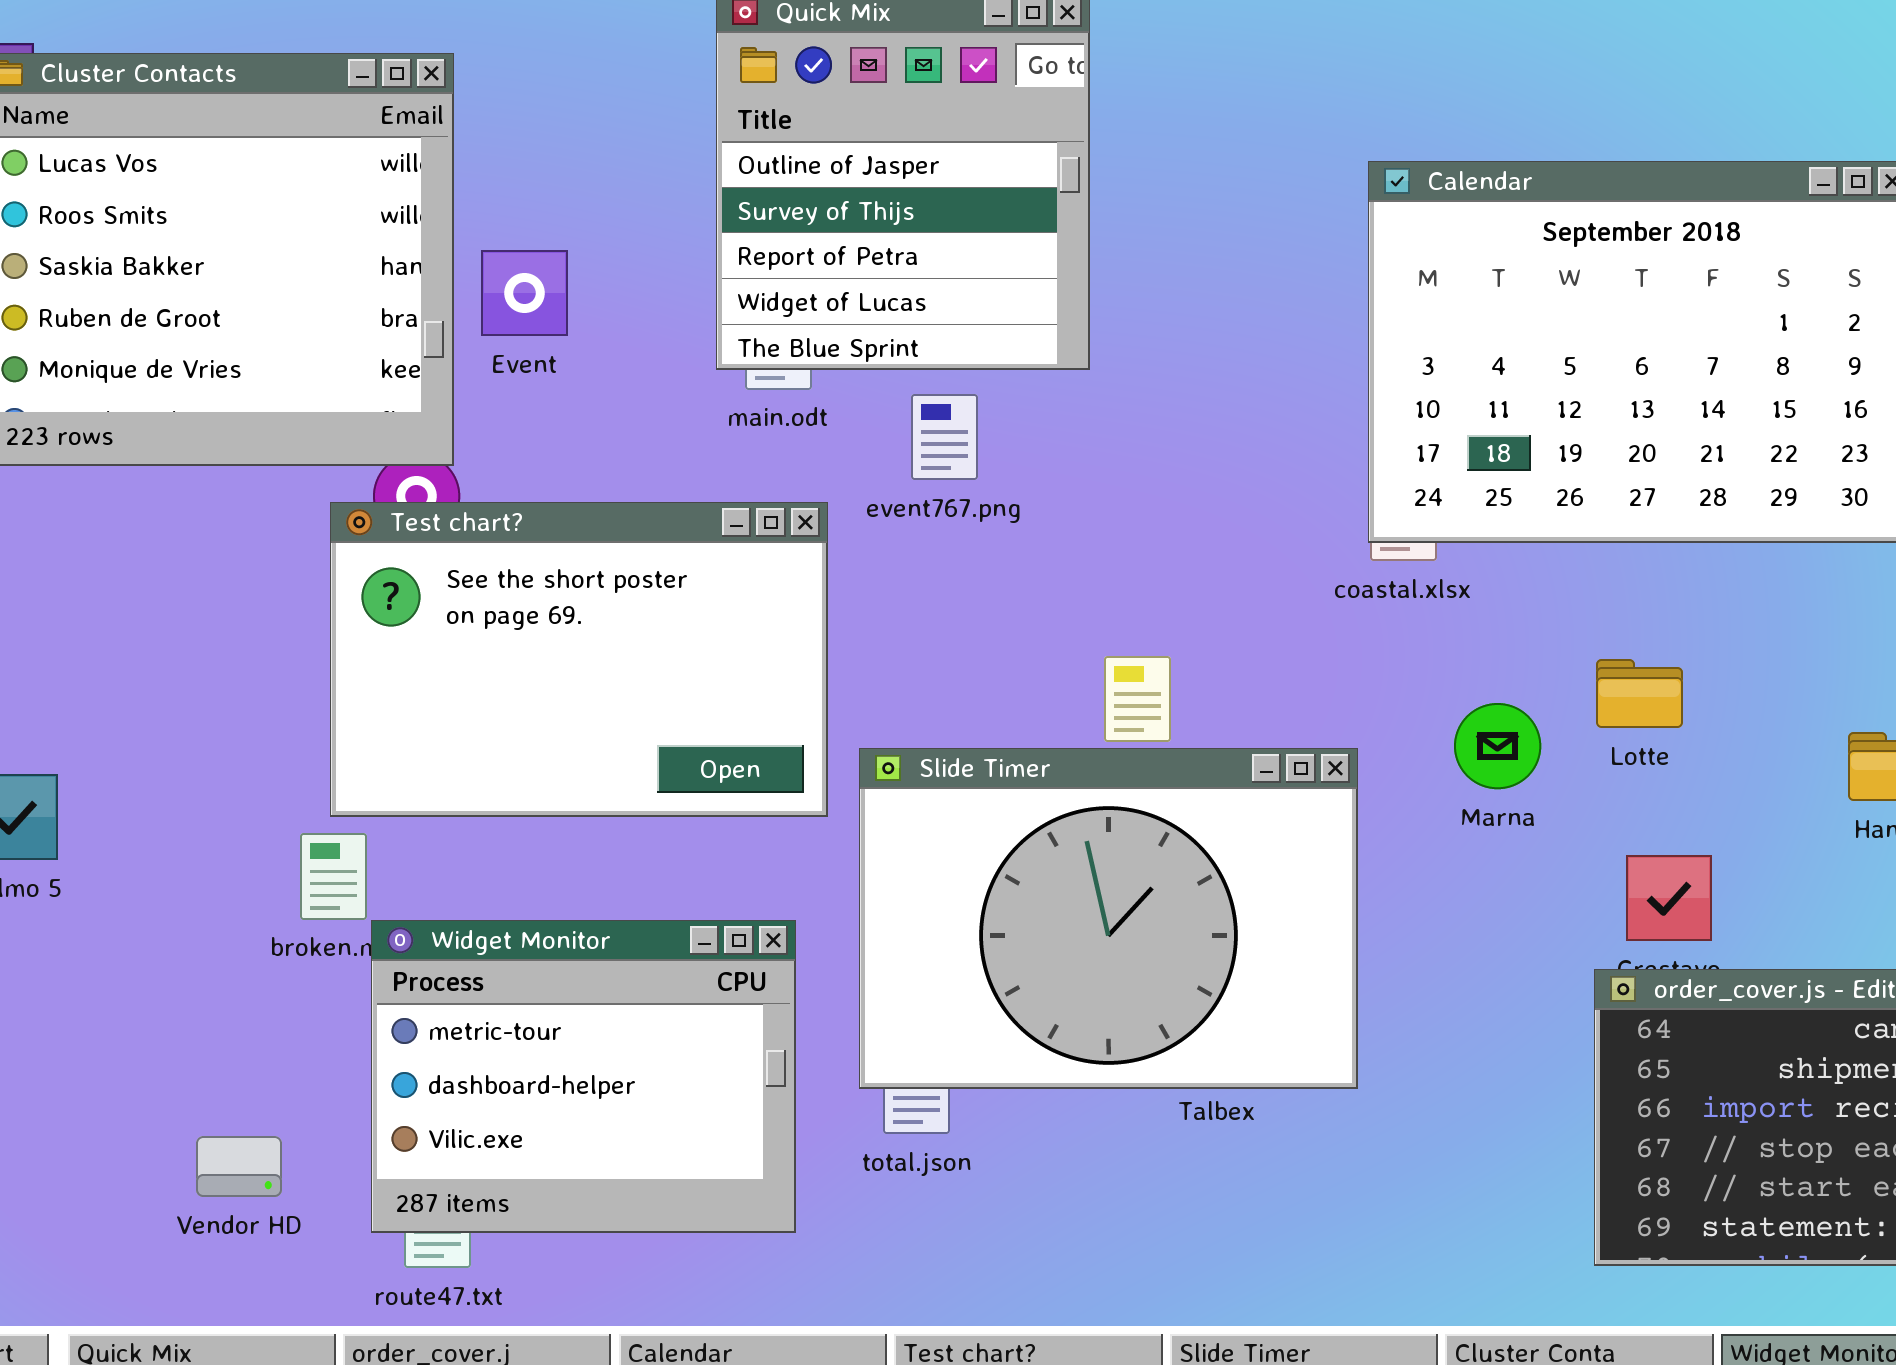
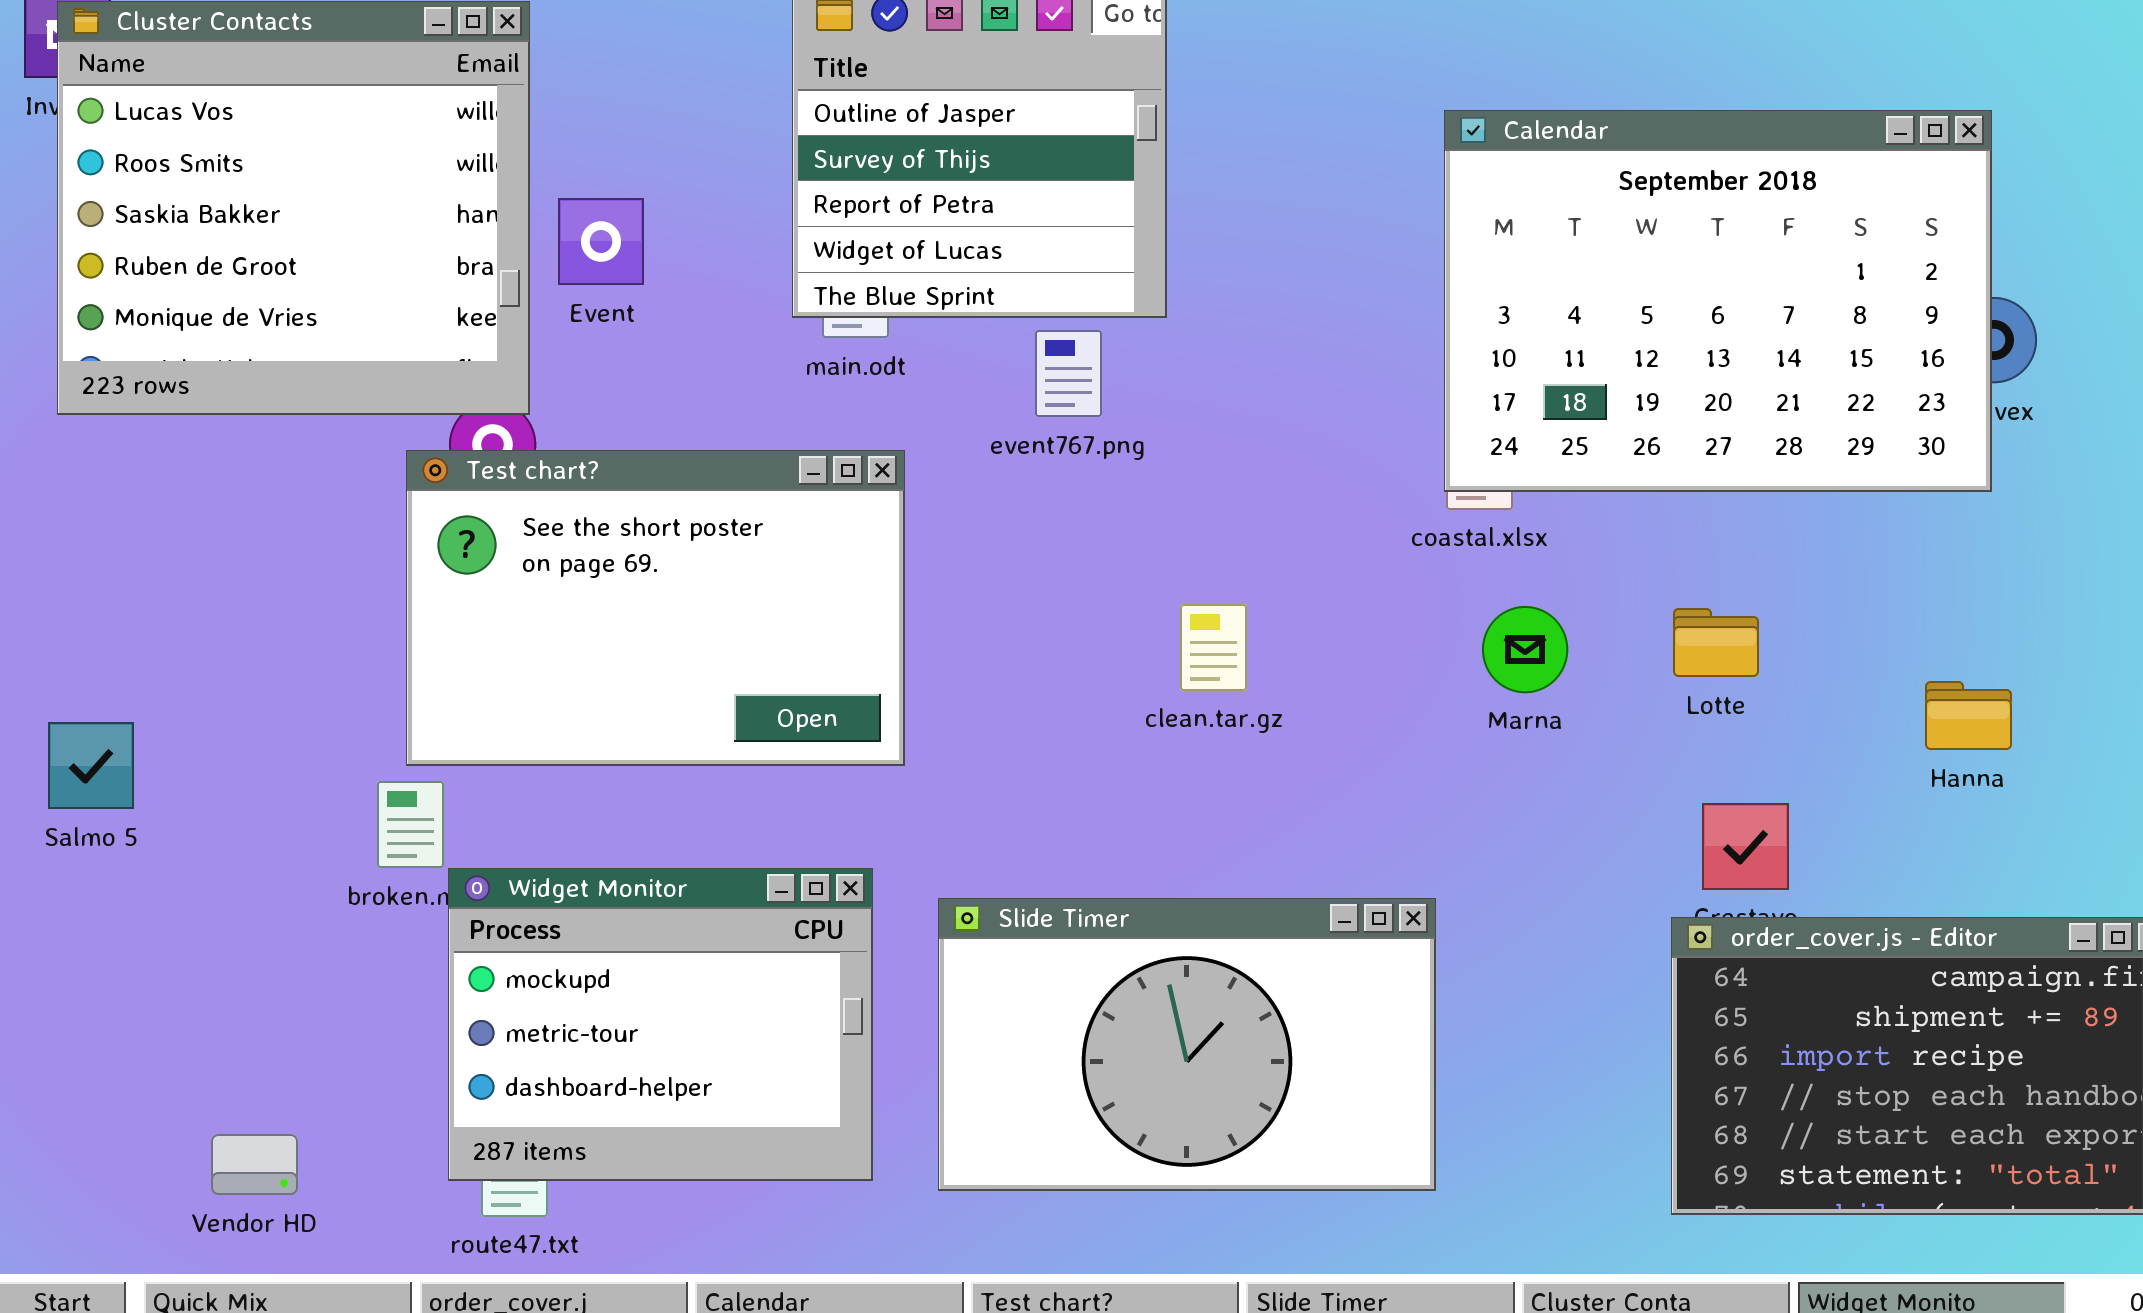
event767.png: [911,394,978,480] -> [1035,330,1102,417], moved
Marna: [1454,703,1541,789] -> [1482,606,1568,693], moved
Slide Timer: [859,748,1358,1089] -> [938,898,1436,1191], moved, resized
Widget Monitor: [371,920,796,1233] -> [448,868,873,1181], scrolled up 1 row
Vendor HD: [196,1136,282,1197] -> [211,1134,298,1195], moved

